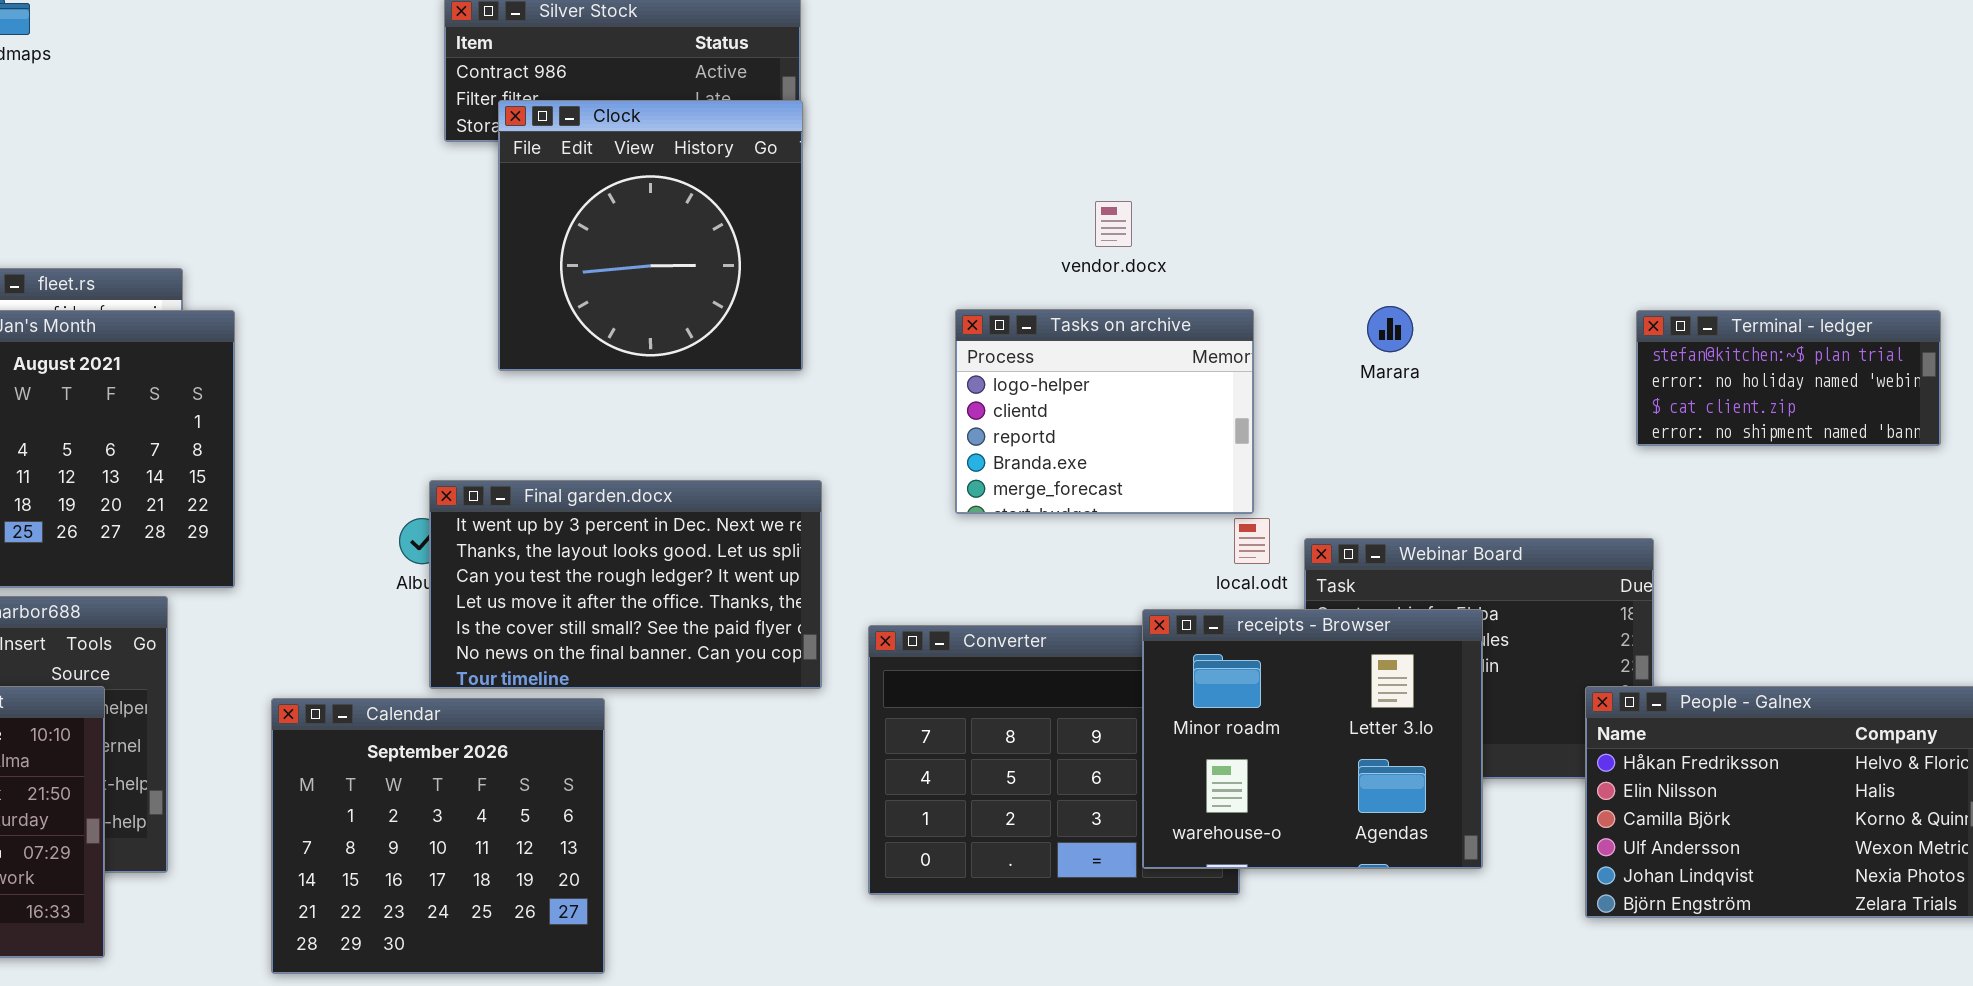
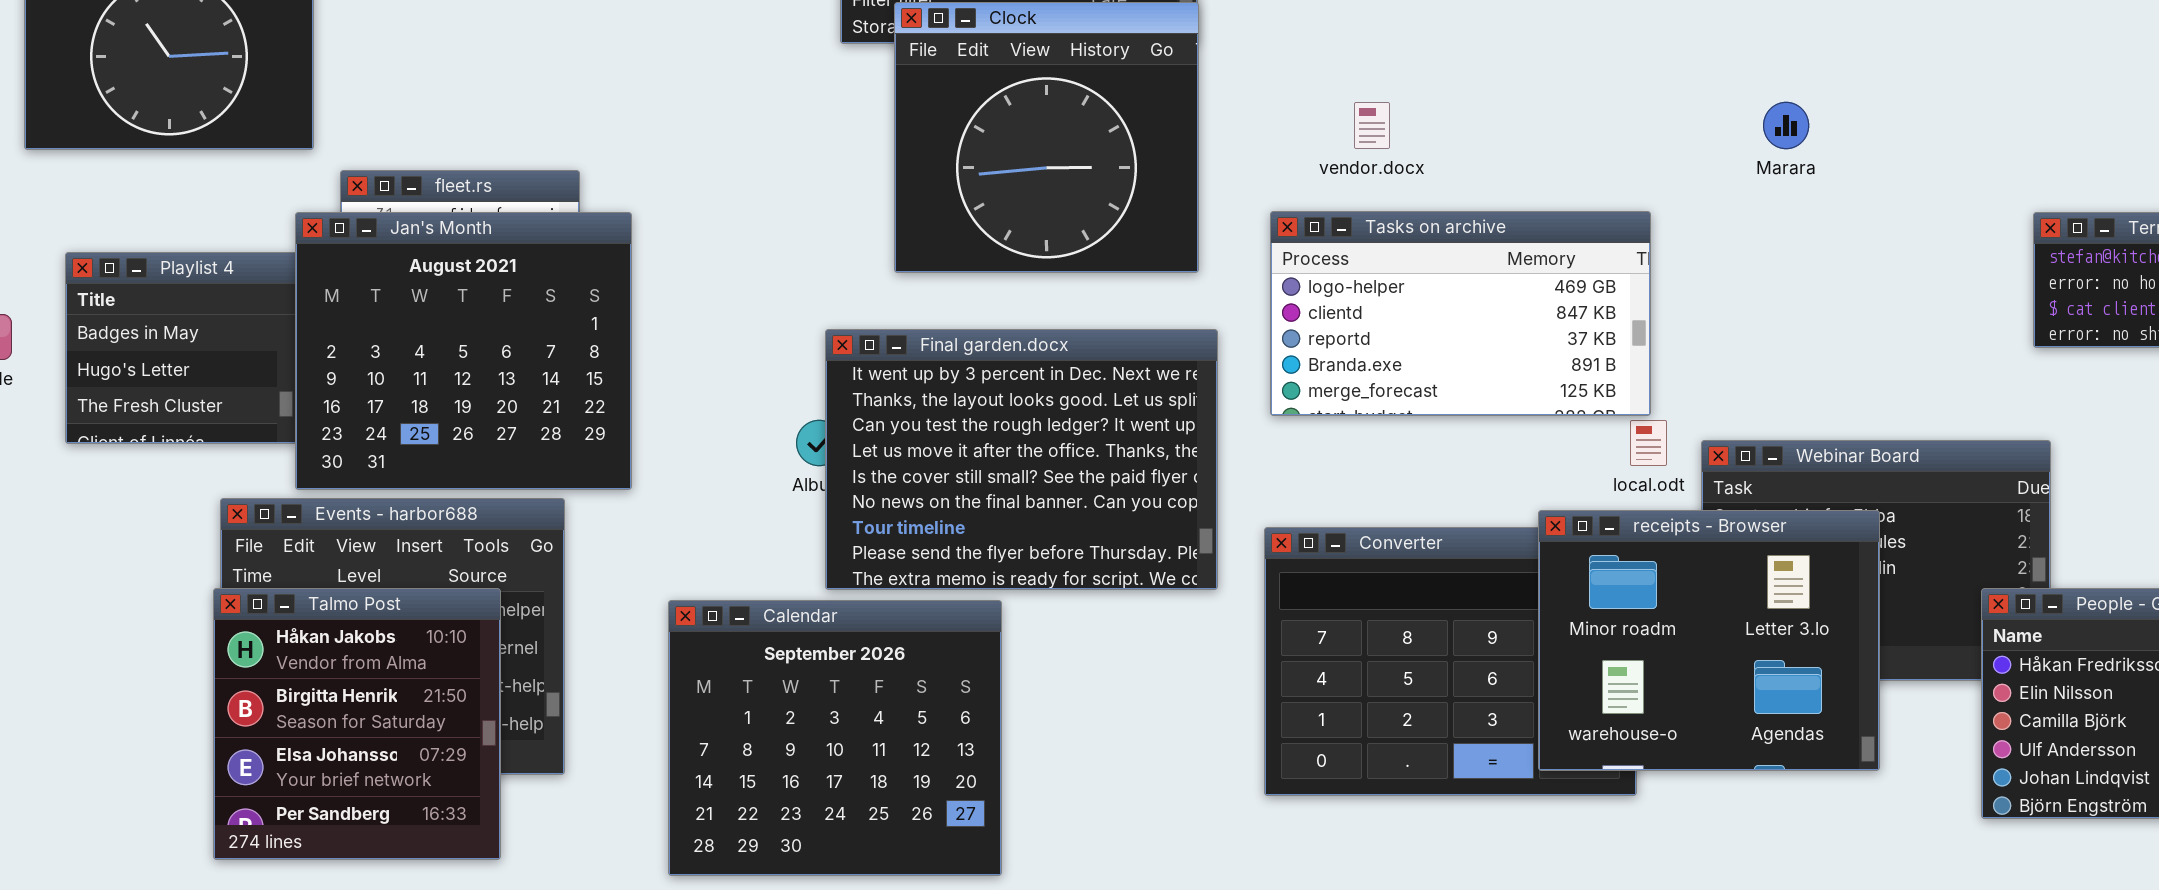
vendor.docx: [1095,201,1132,247] -> [1354,102,1390,149], moved
Marara: [1367,306,1413,352] -> [1763,102,1809,149], moved
Tasks on archive: [955,309,1254,514] -> [1270,211,1651,416], resized
Final garden.docx: [429,480,822,689] -> [825,329,1218,590], resized

